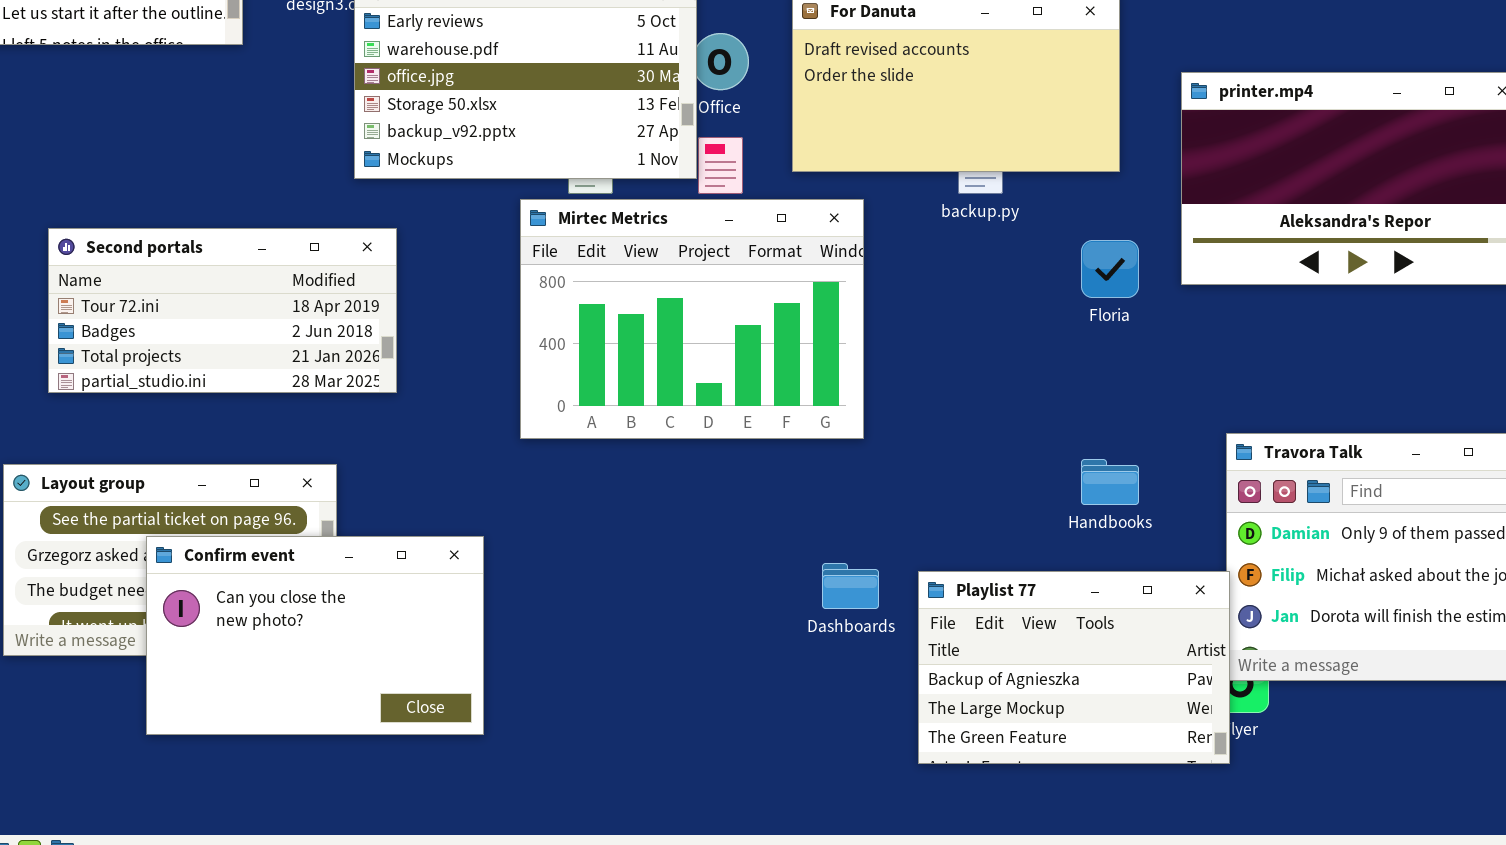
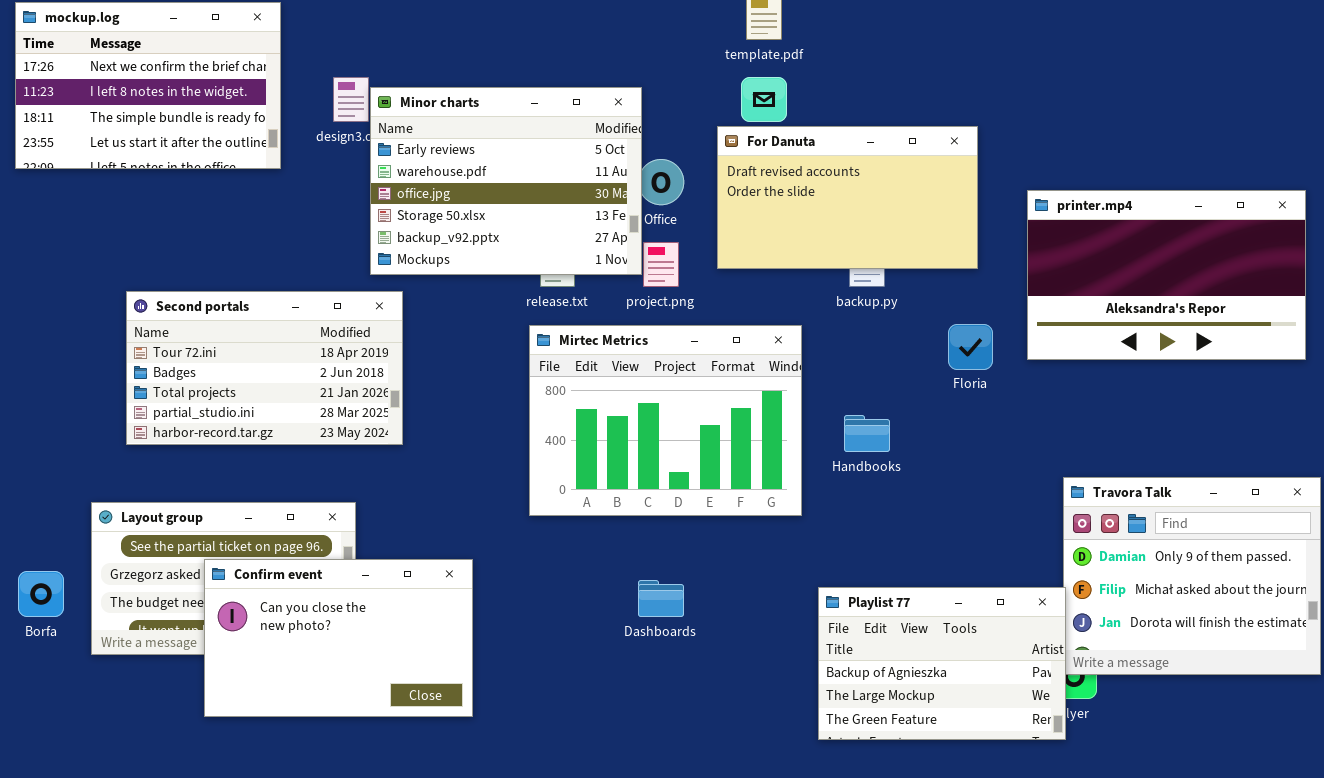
Mirtec Metrics: [520,199,864,439] -> [529,325,802,516], moved
Second portals: [48,228,397,393] -> [126,291,403,445], resized
Handbooks: [1081,459,1139,505] -> [844,415,890,452], moved
Dashboards: [822,563,879,609] -> [638,580,684,617], moved

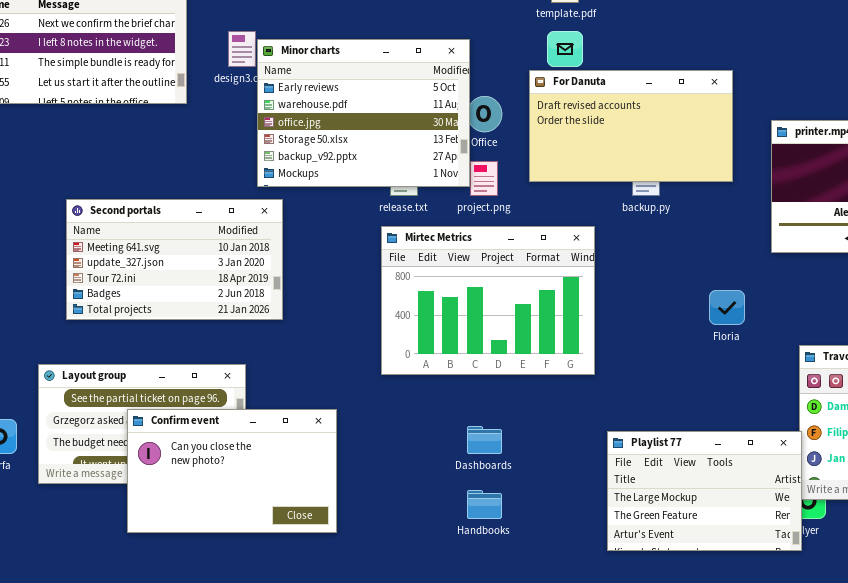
Second portals: [126,291,403,445] -> [66,199,283,320], scrolled up 2 rows
Floria: [948,324,993,370] -> [709,290,745,325], moved
Handbooks: [844,415,890,452] -> [467,490,502,519], moved
Playlist 77: [818,587,1066,740] -> [607,431,802,551], scrolled down 1 row

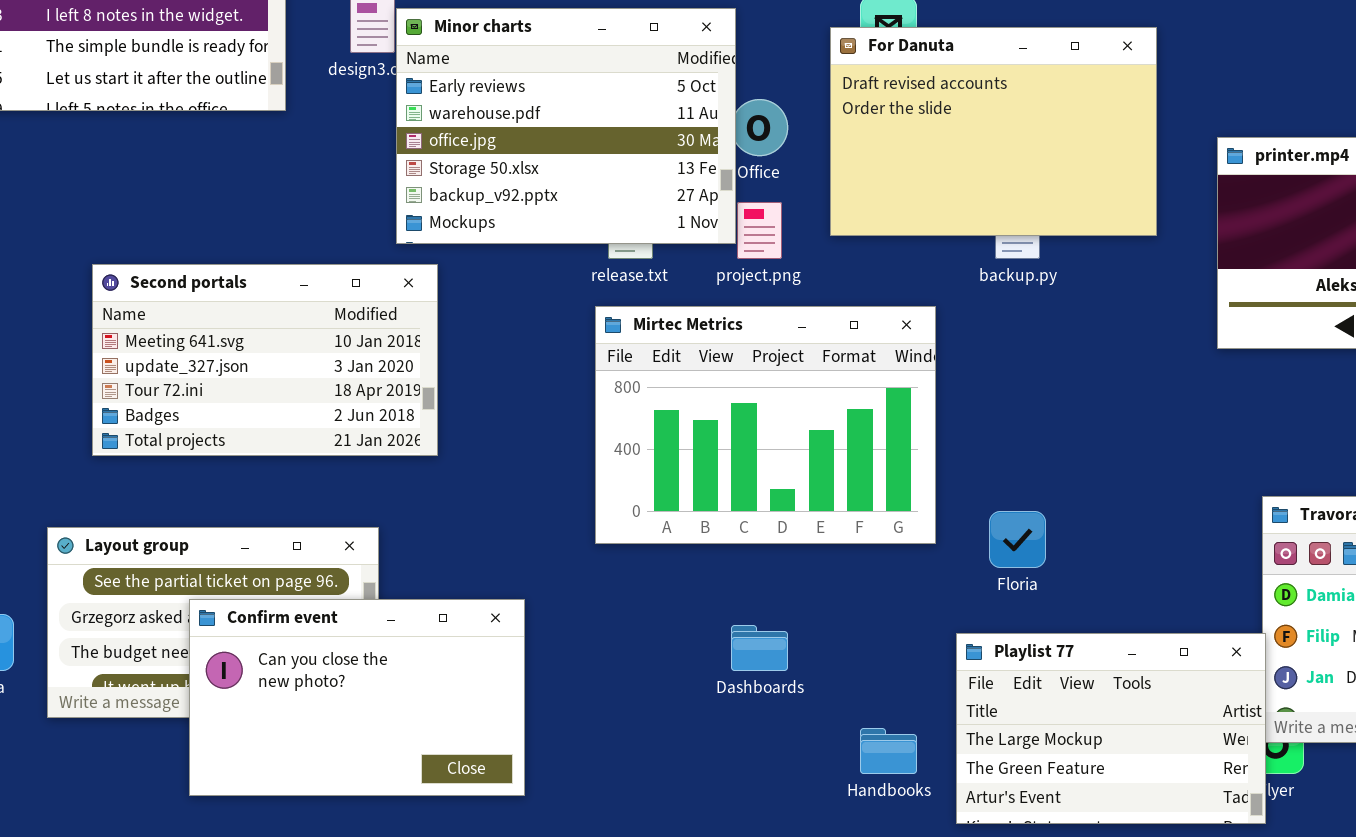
For Danuta: [529,70,733,182] -> [830,27,1157,236], resized
Floria: [709,290,745,325] -> [989,511,1046,568], moved
Handbooks: [467,490,502,519] -> [860,728,917,774], moved

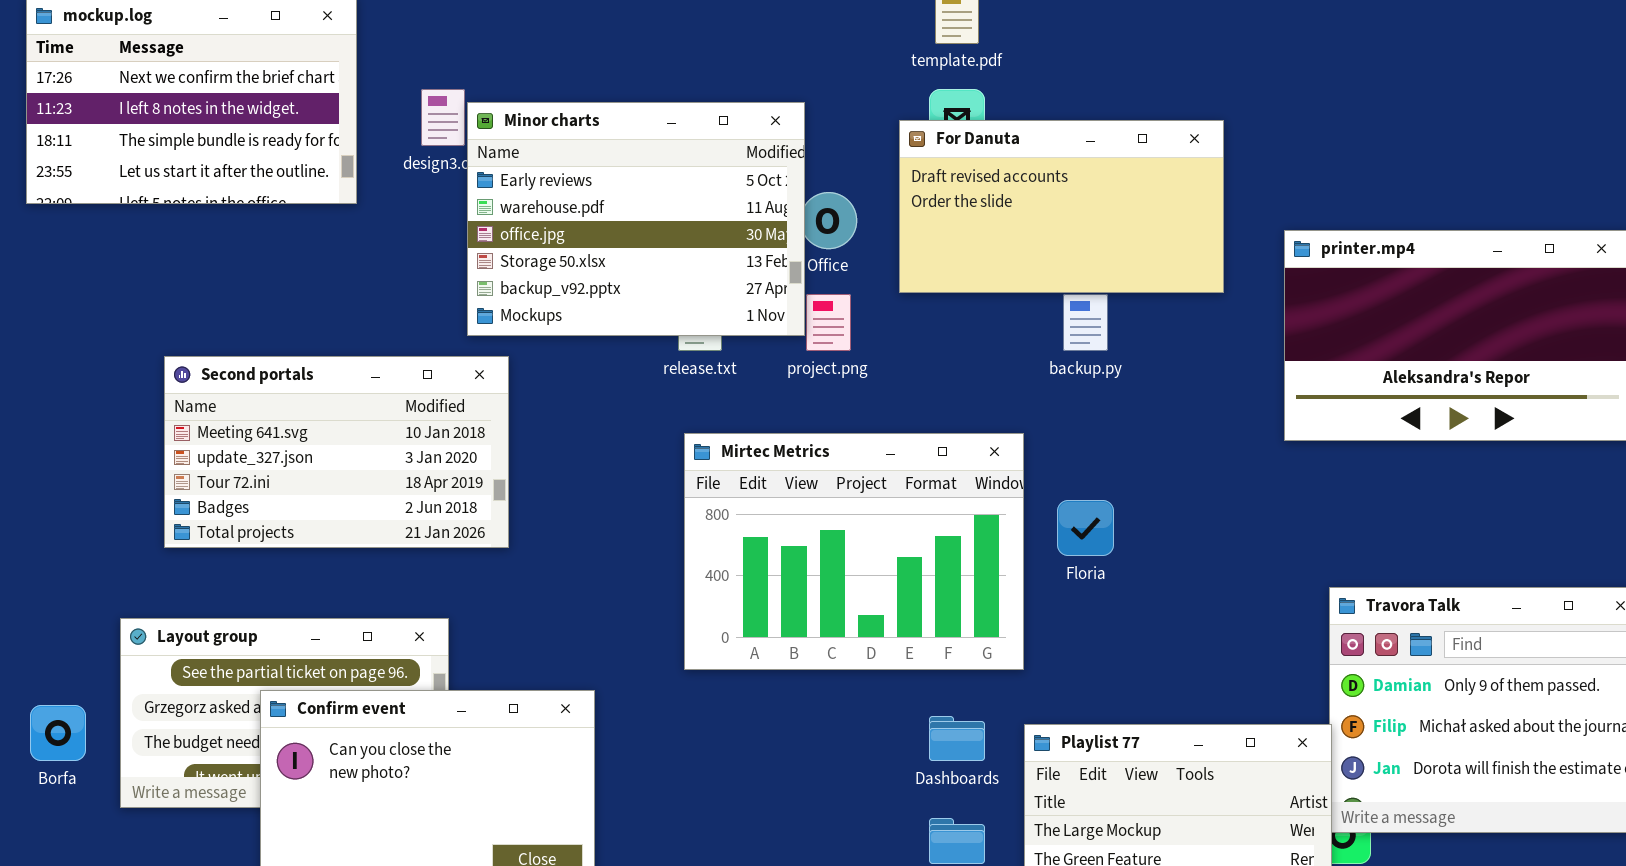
For Danuta: [830,27,1157,236] -> [899,120,1224,293], resized
Mirtec Metrics: [595,306,936,544] -> [684,433,1024,670], moved
Floria: [989,511,1046,568] -> [1057,500,1114,556], moved
Dashboards: [731,625,788,671] -> [929,716,985,761], moved

